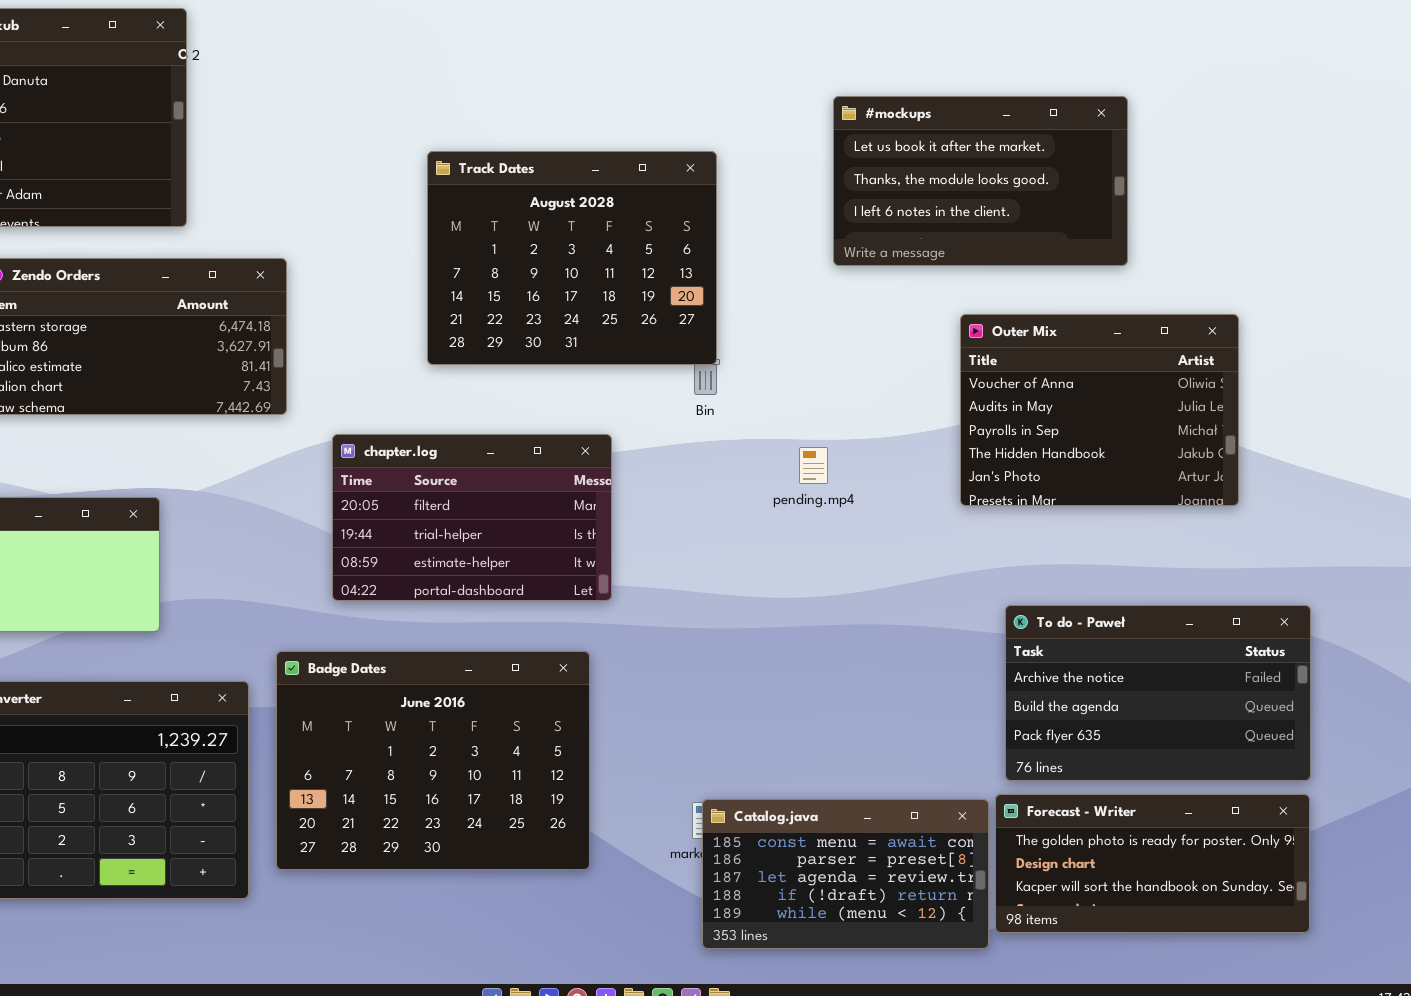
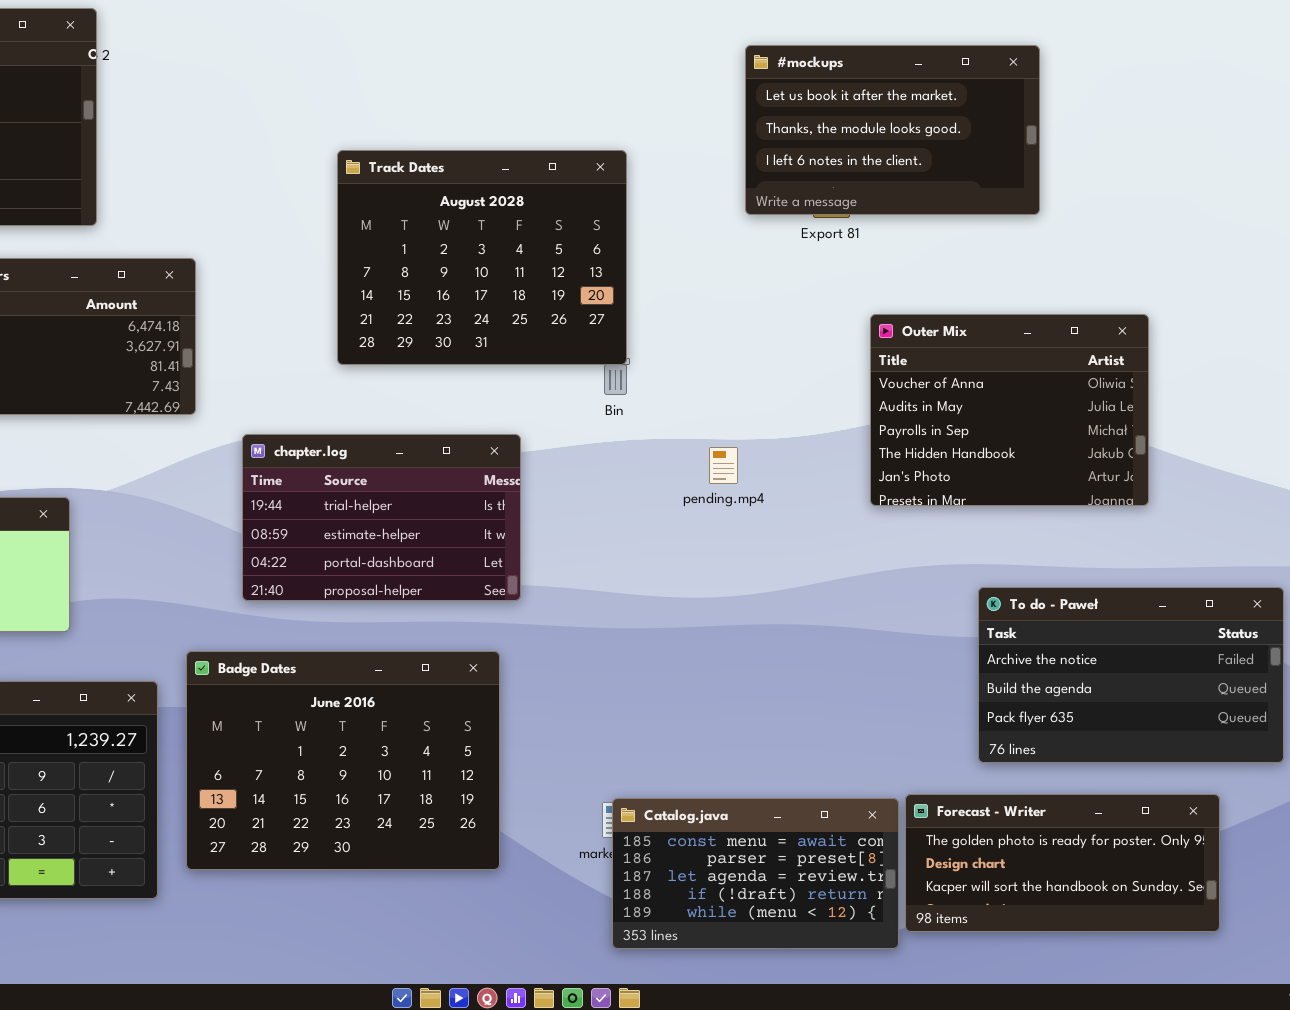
#mockups: [833,96,1128,266] -> [745,45,1040,215], moved
chapter.log: [332,434,612,601] -> [242,434,521,601], scrolled down 1 row
To do - Paweł: [1005,605,1311,781] -> [978,587,1284,763], moved

